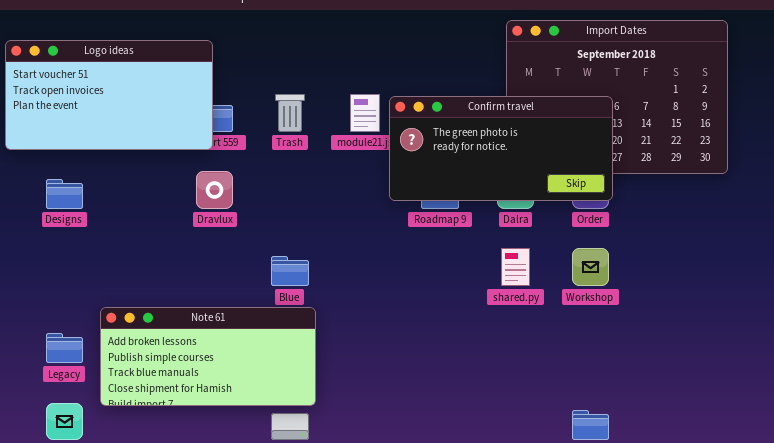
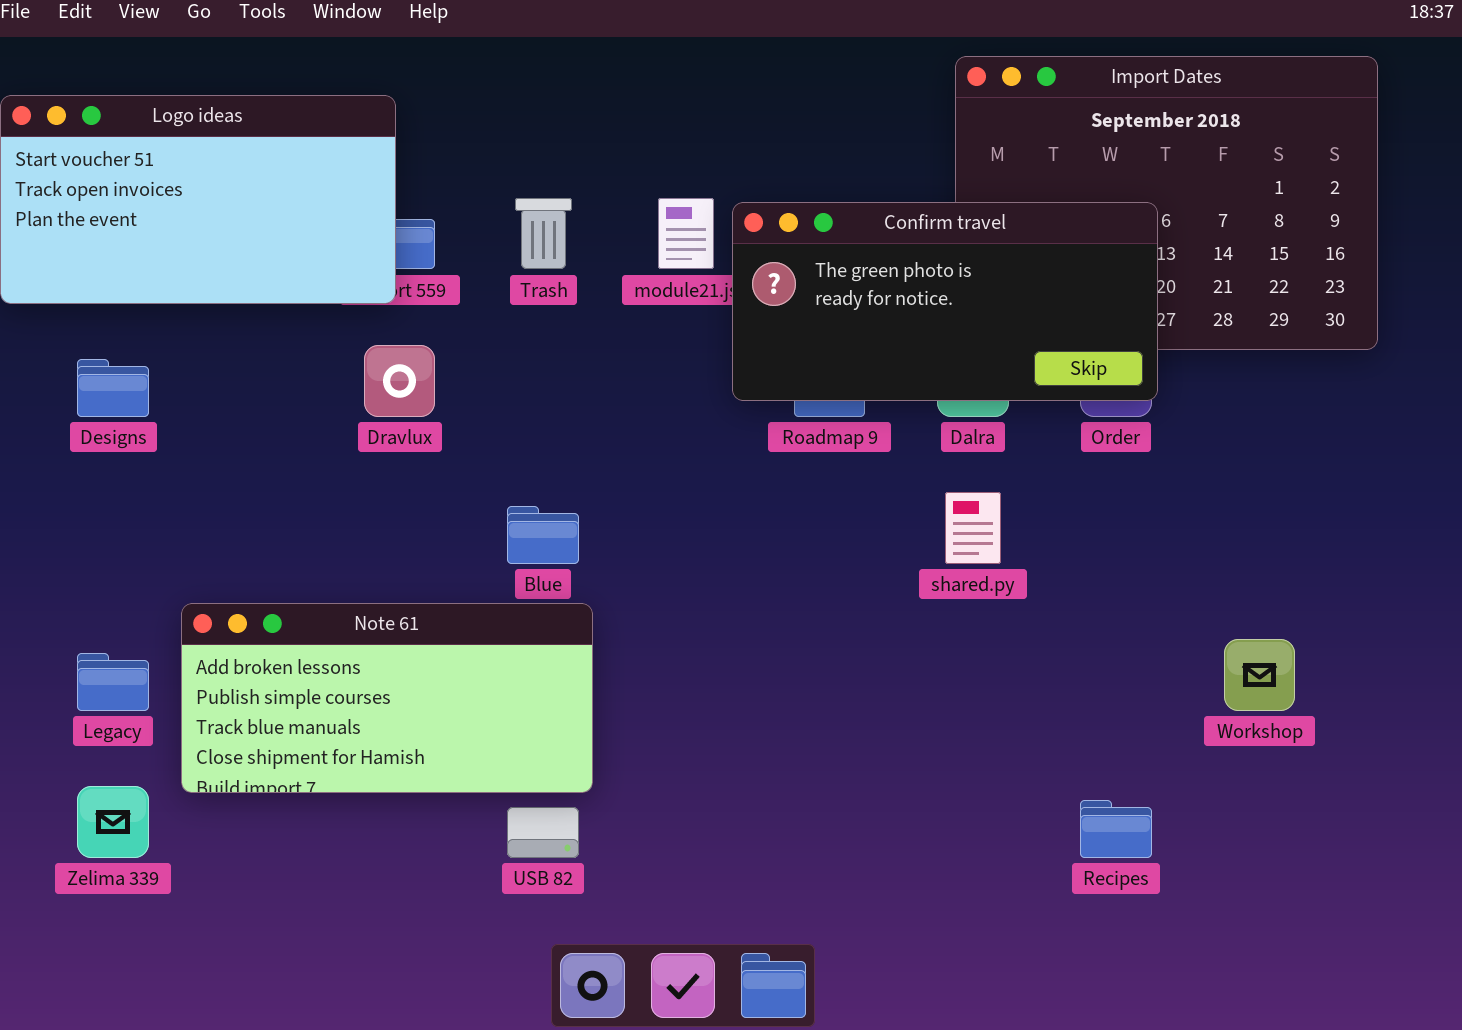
Workshop: [572,248,609,286] -> [1224,639,1295,711], moved

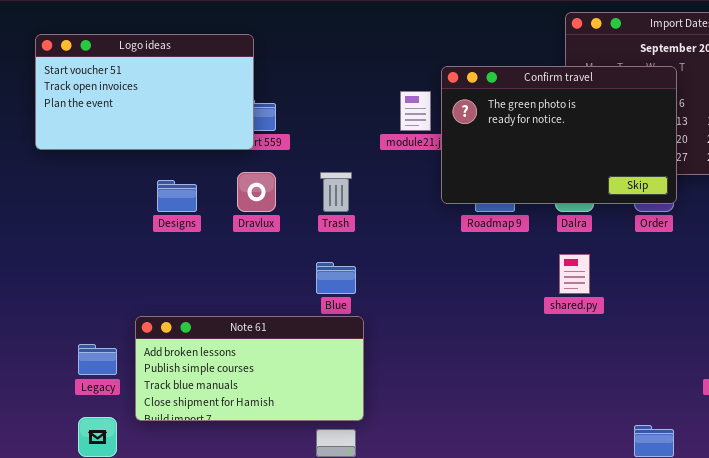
Trash: [515,198,572,269] -> [320,172,352,212], moved
Confirm travel: [732,202,1158,401] -> [441,66,677,204], resized
Designs: [77,359,149,417] -> [157,180,197,212], moved

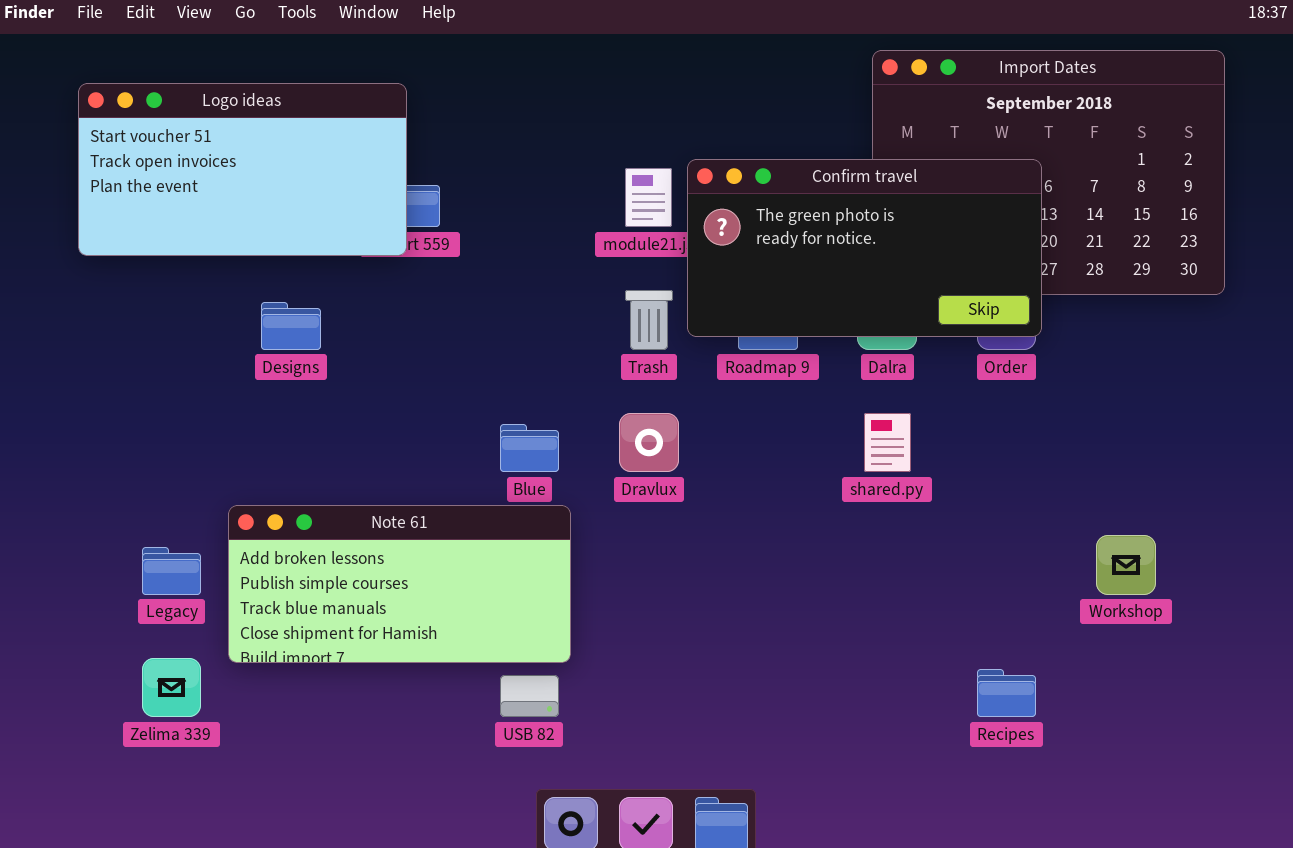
Confirm travel: [441,66,677,204] -> [687,159,1042,337], resized
Dravlux: [237,172,276,212] -> [619,413,679,472], moved
Trash: [320,172,352,212] -> [625,290,673,350], moved

